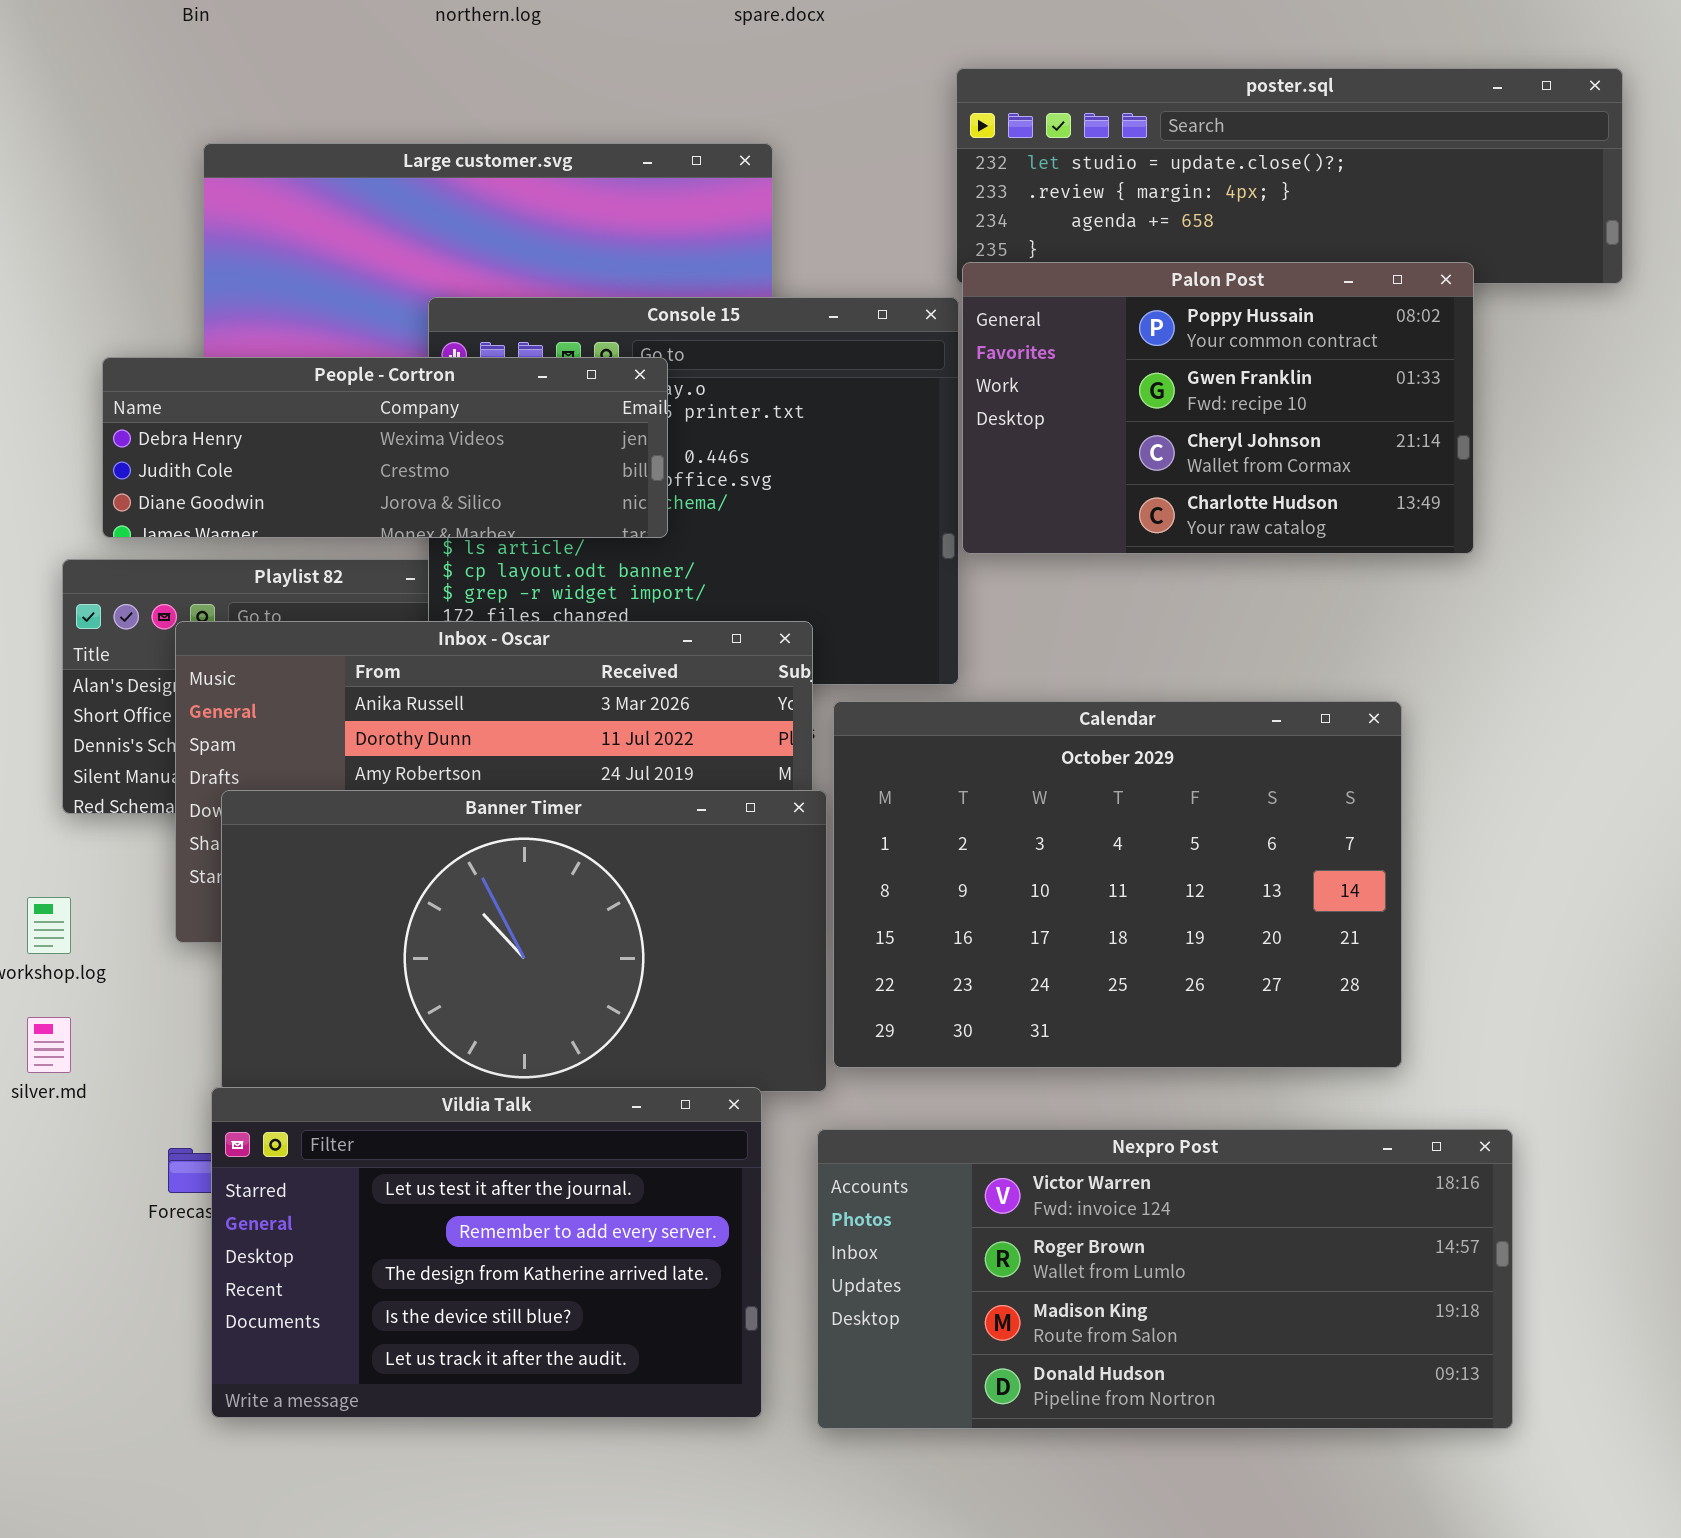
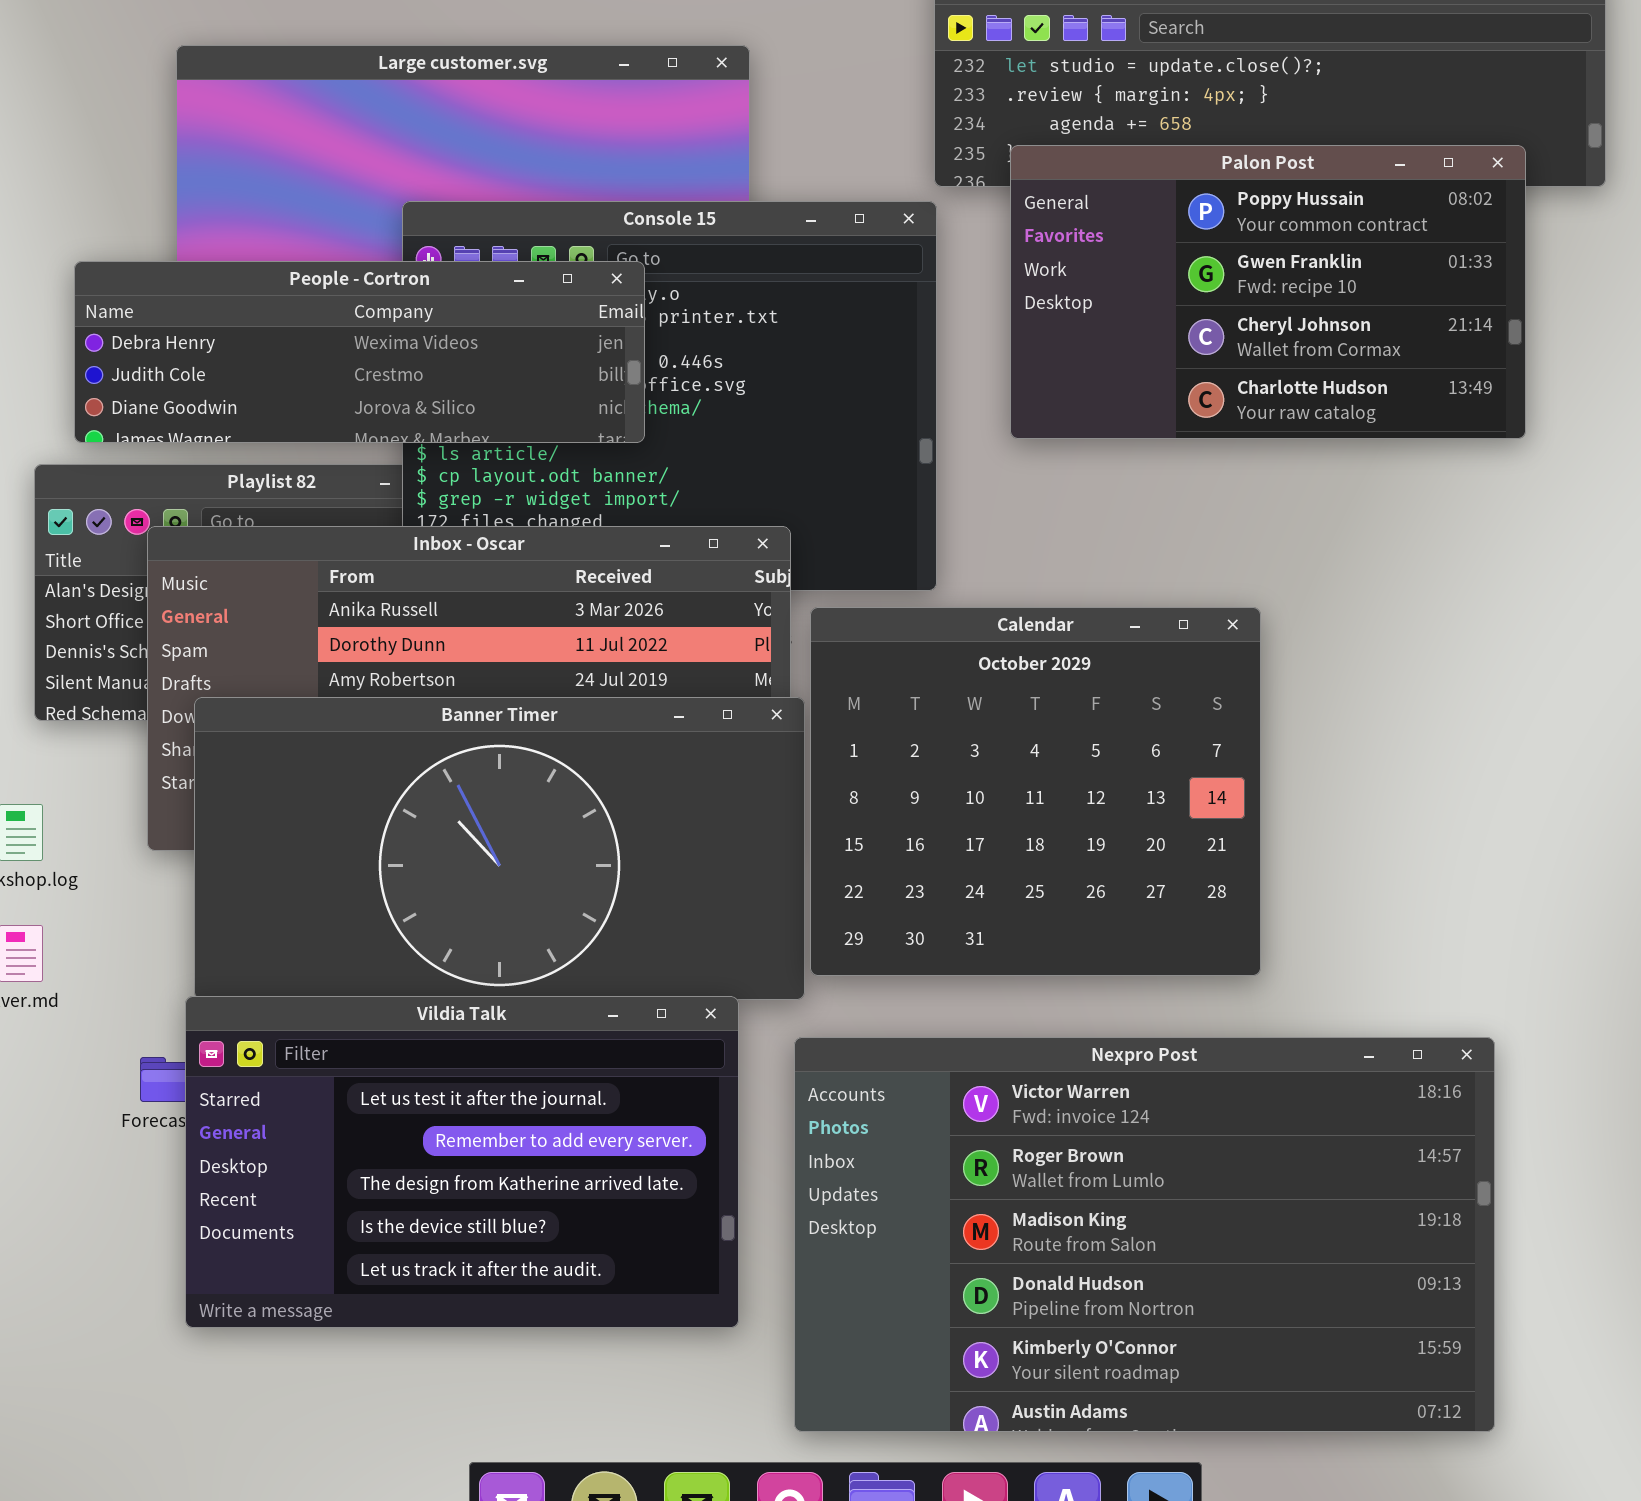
Palon Post: [962,262,1474,554] -> [1010,145,1526,439], moved
Calendar: [833,701,1402,1068] -> [810,607,1261,976], resized
Nexpro Post: [817,1129,1513,1429] -> [794,1037,1495,1432], resized

